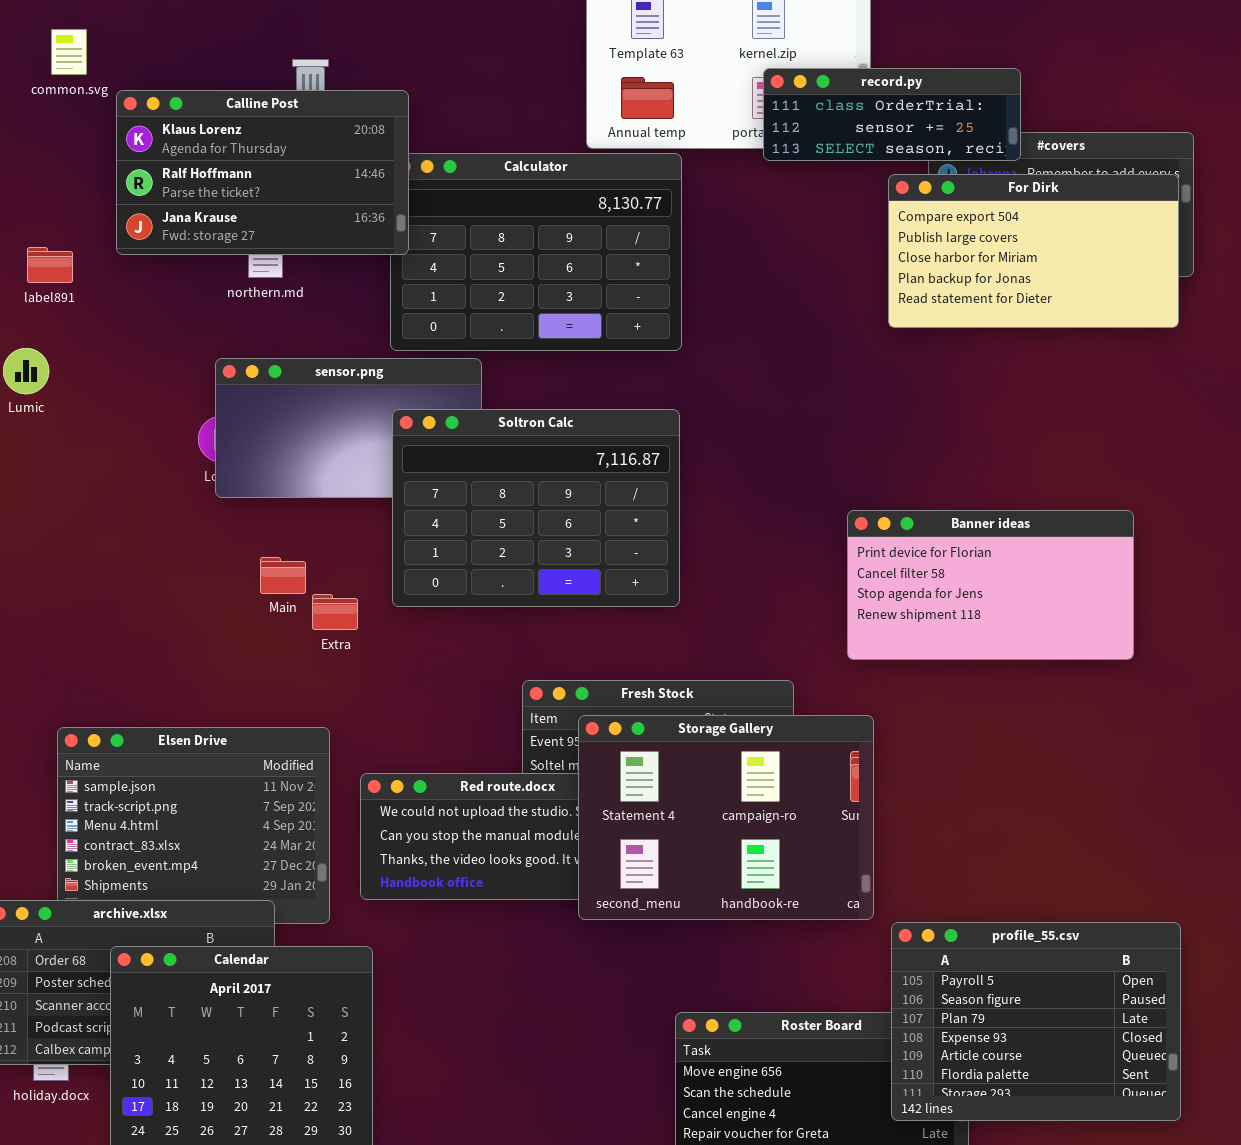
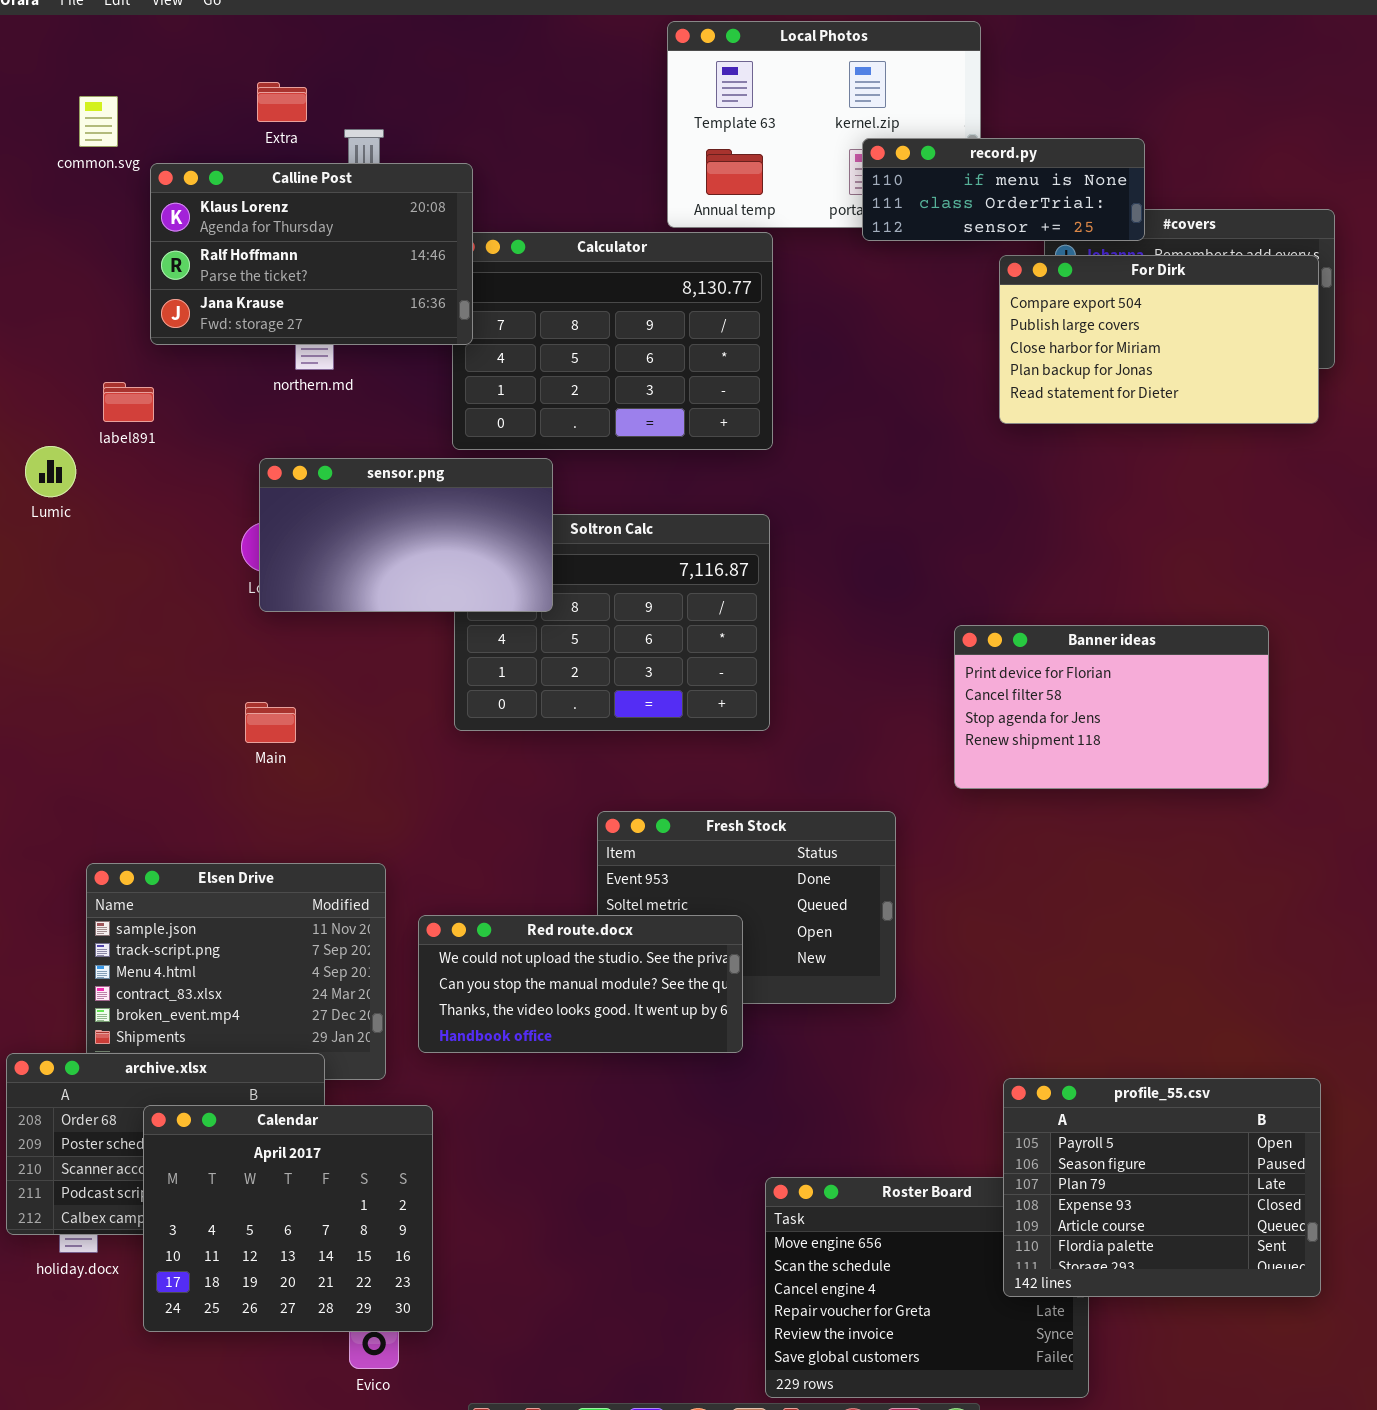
record.py: [763,68,1021,161] -> [862,138,1145,241], scrolled up 1 row
label891: [27,247,73,283] -> [103,382,154,422], moved
sensor.png: [215,358,482,498] -> [259,458,553,612], raised
Main: [260,557,306,594] -> [245,702,296,743], moved
Extra: [312,594,358,630] -> [257,82,307,122], moved
Storage Gallery: [578,715,874,920] -> none, closed

